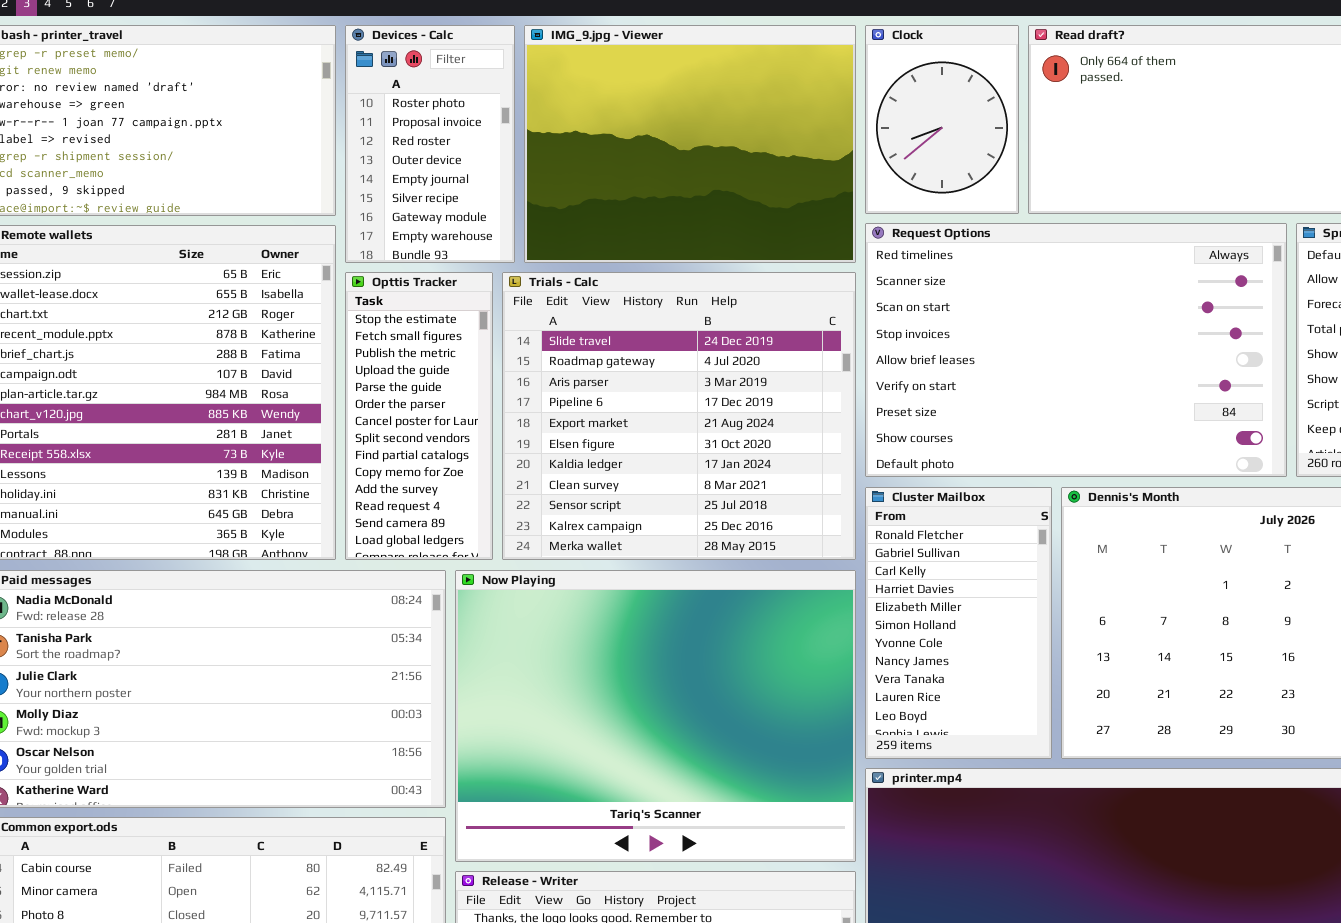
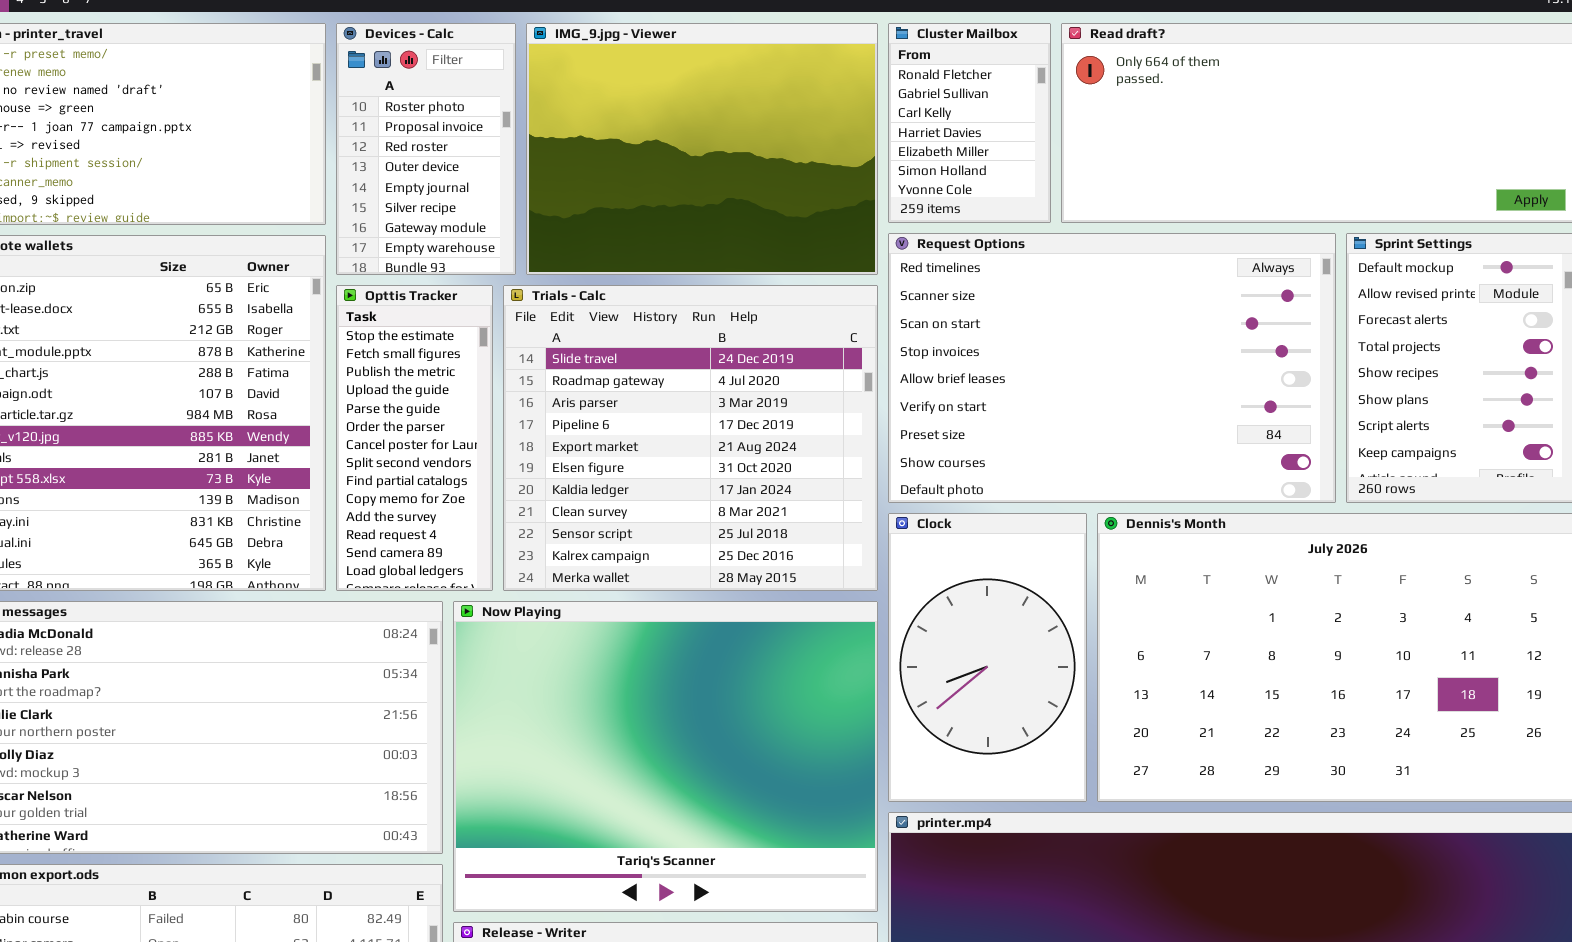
Clock: [865,25,1019,214] -> [888,513,1087,802], moved, resized
Cluster Mailbox: [865,487,1052,759] -> [888,23,1051,223], moved, resized

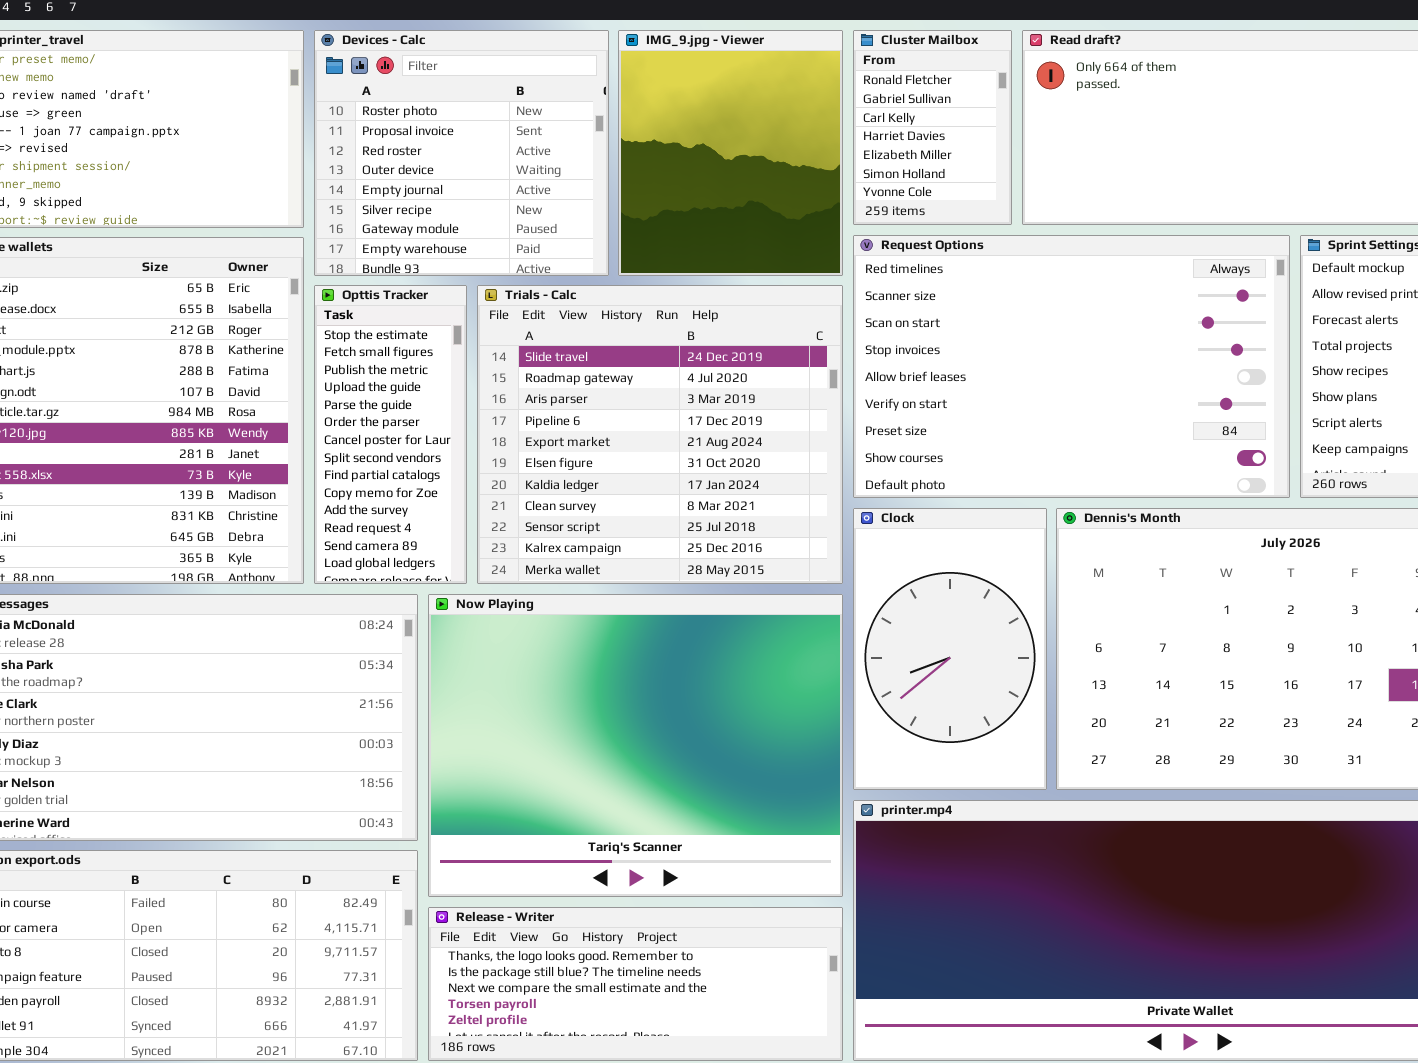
Devices - Calc: [336,23,516,275] -> [314,30,609,276], resized
IMG_9.jpg - Viewer: [526,23,878,275] -> [618,30,843,276], resized

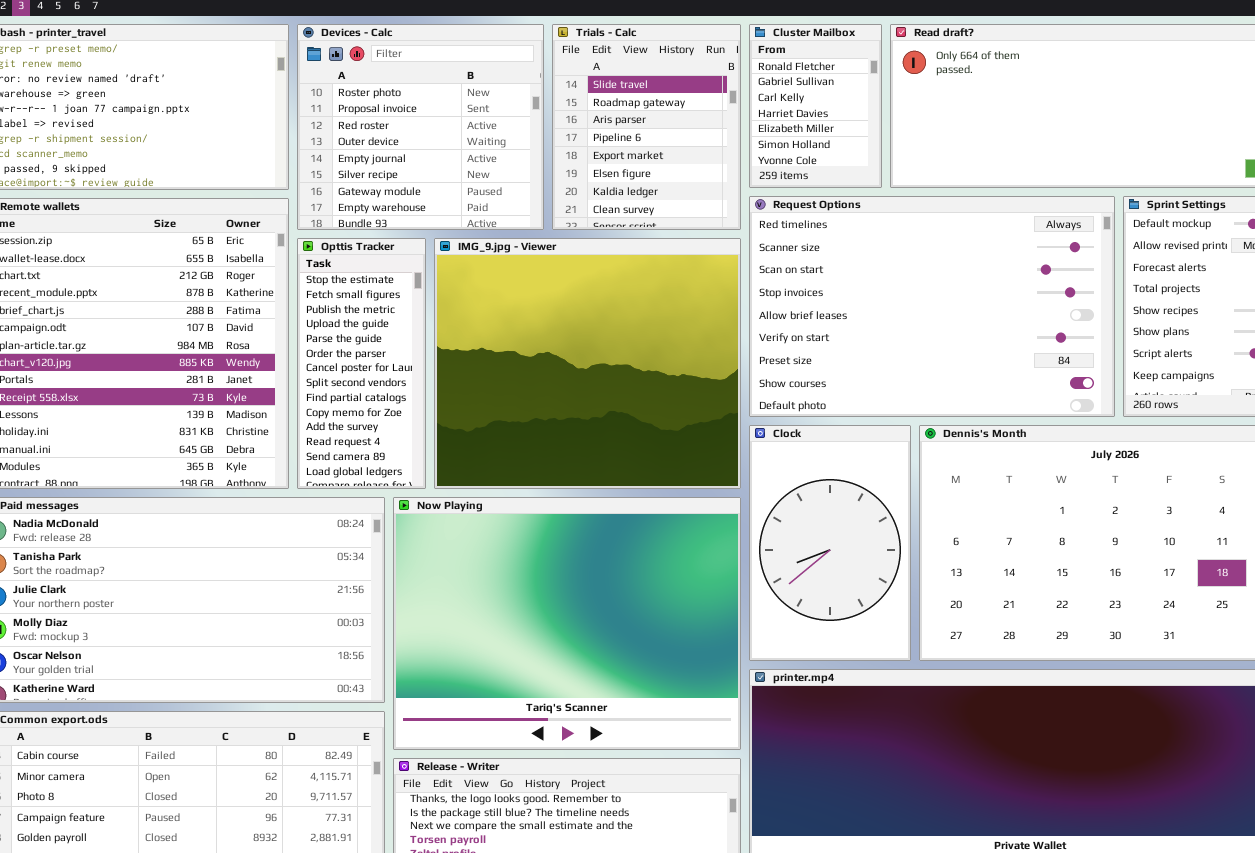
IMG_9.jpg - Viewer: [618,30,843,276] -> [434,238,741,489], moved, resized
Trials - Calc: [477,285,843,584] -> [552,24,741,230], moved, resized

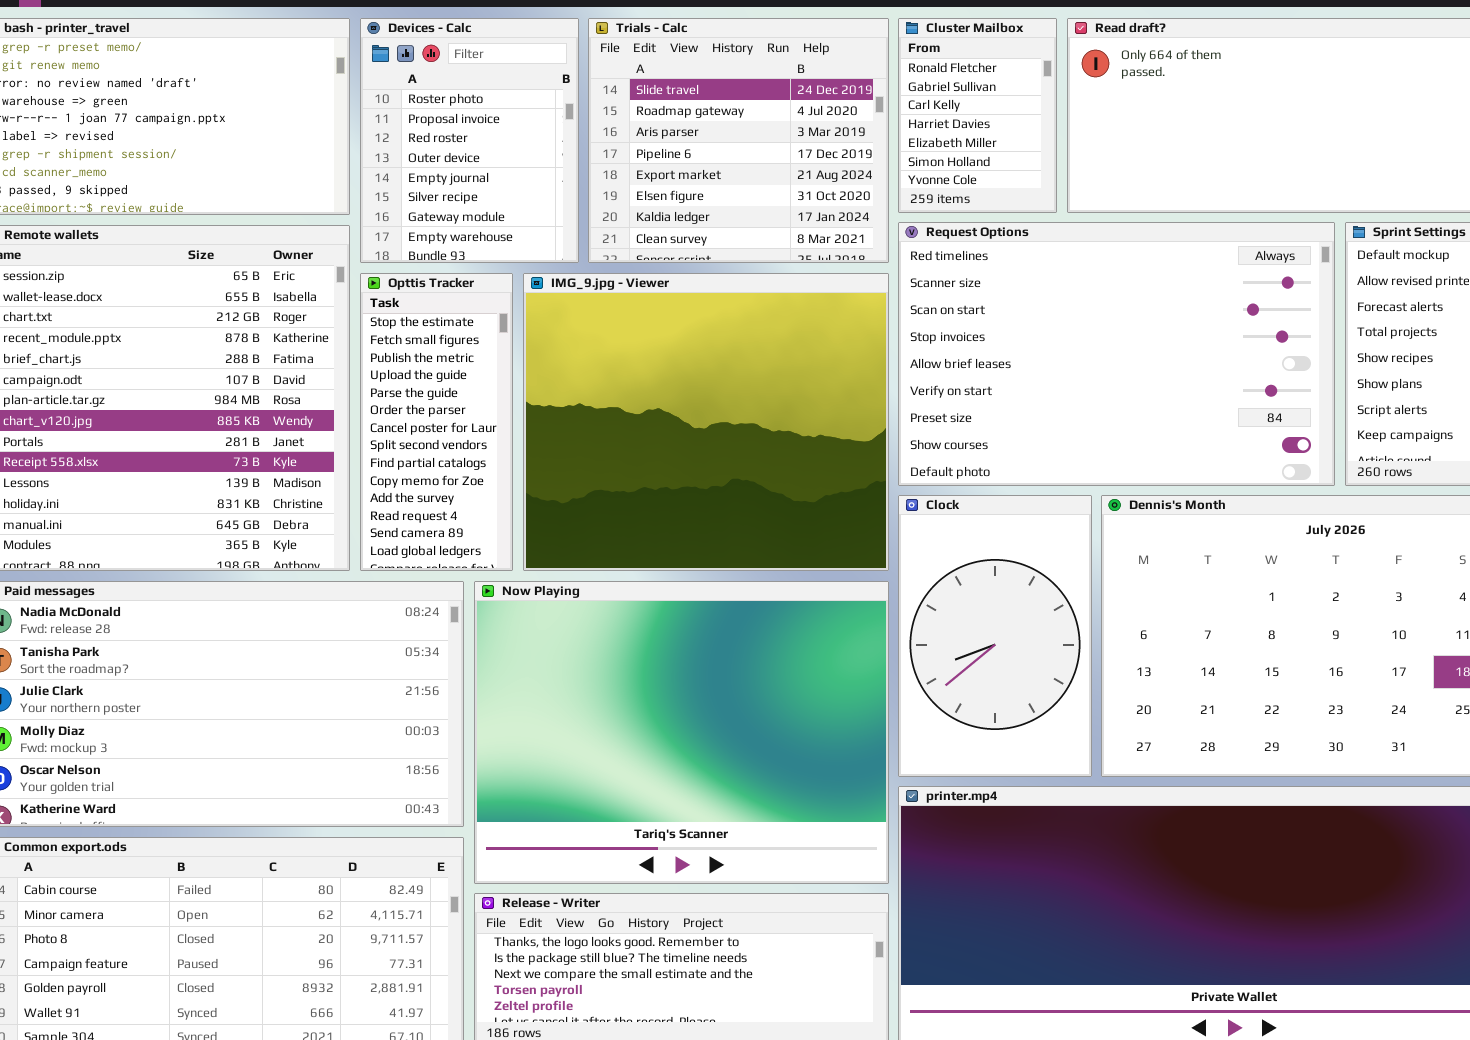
Devices - Calc: [297,24,544,230] -> [360,18,579,263], resized
Trials - Calc: [552,24,741,230] -> [588,18,889,263], resized

